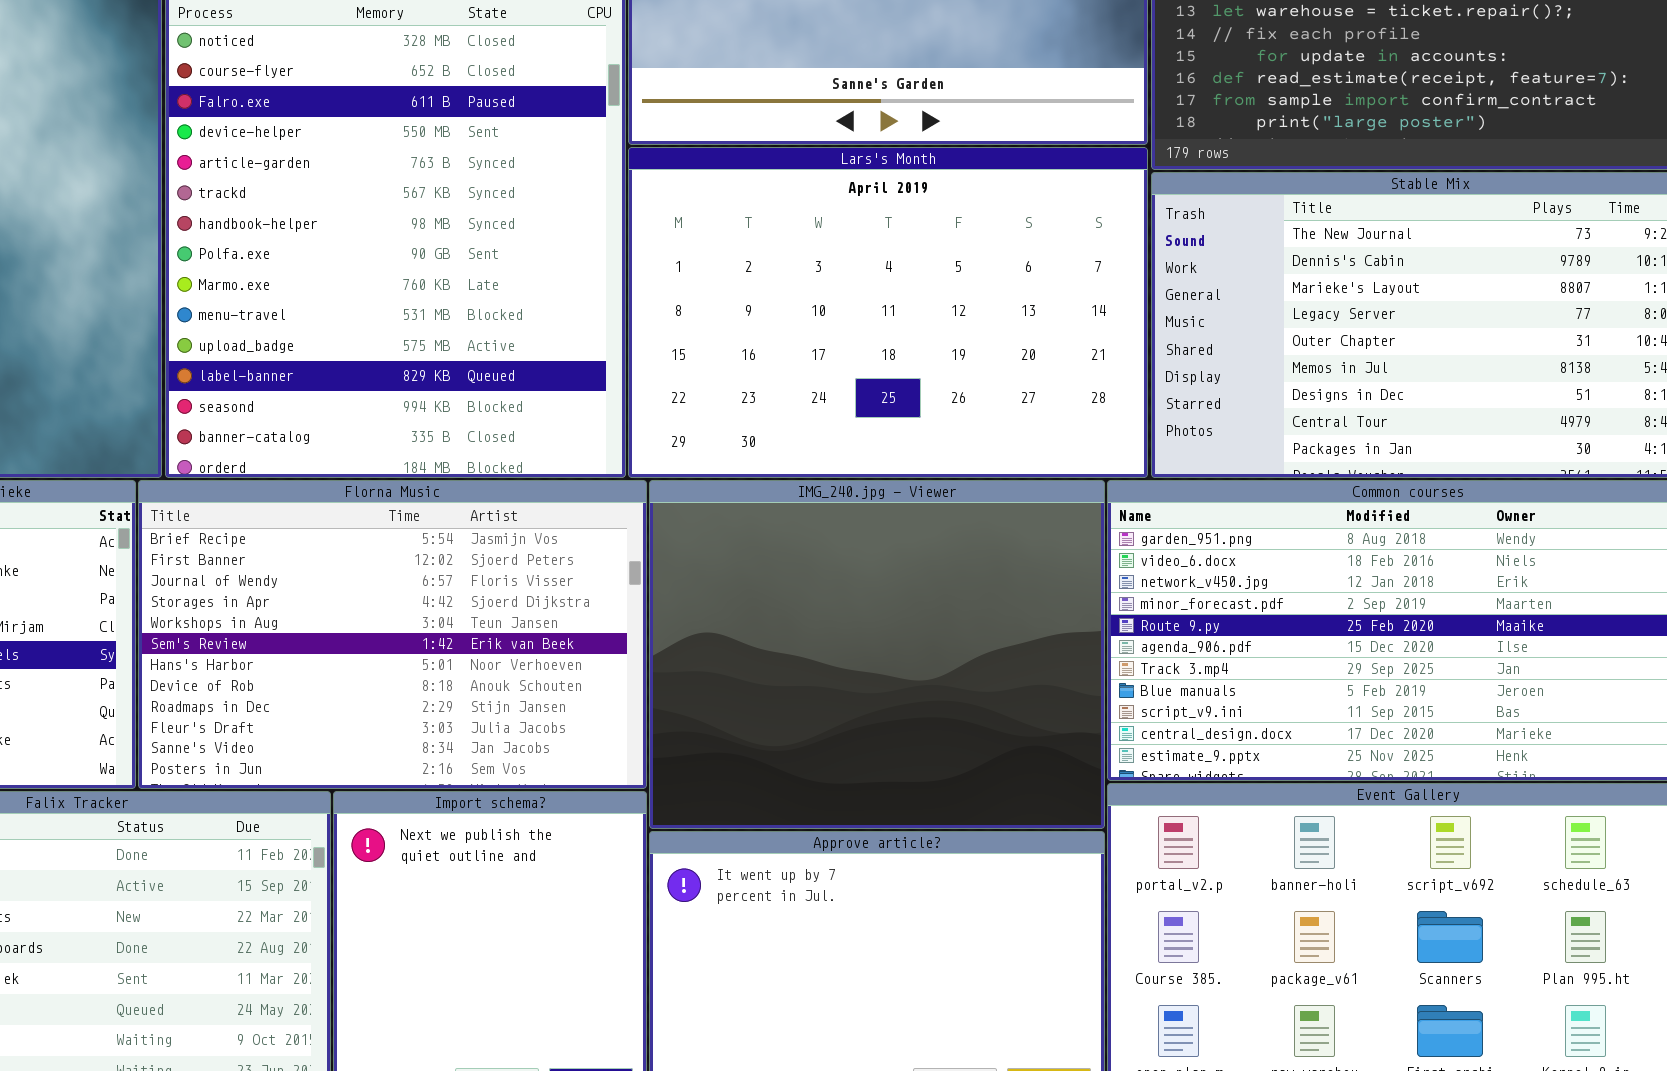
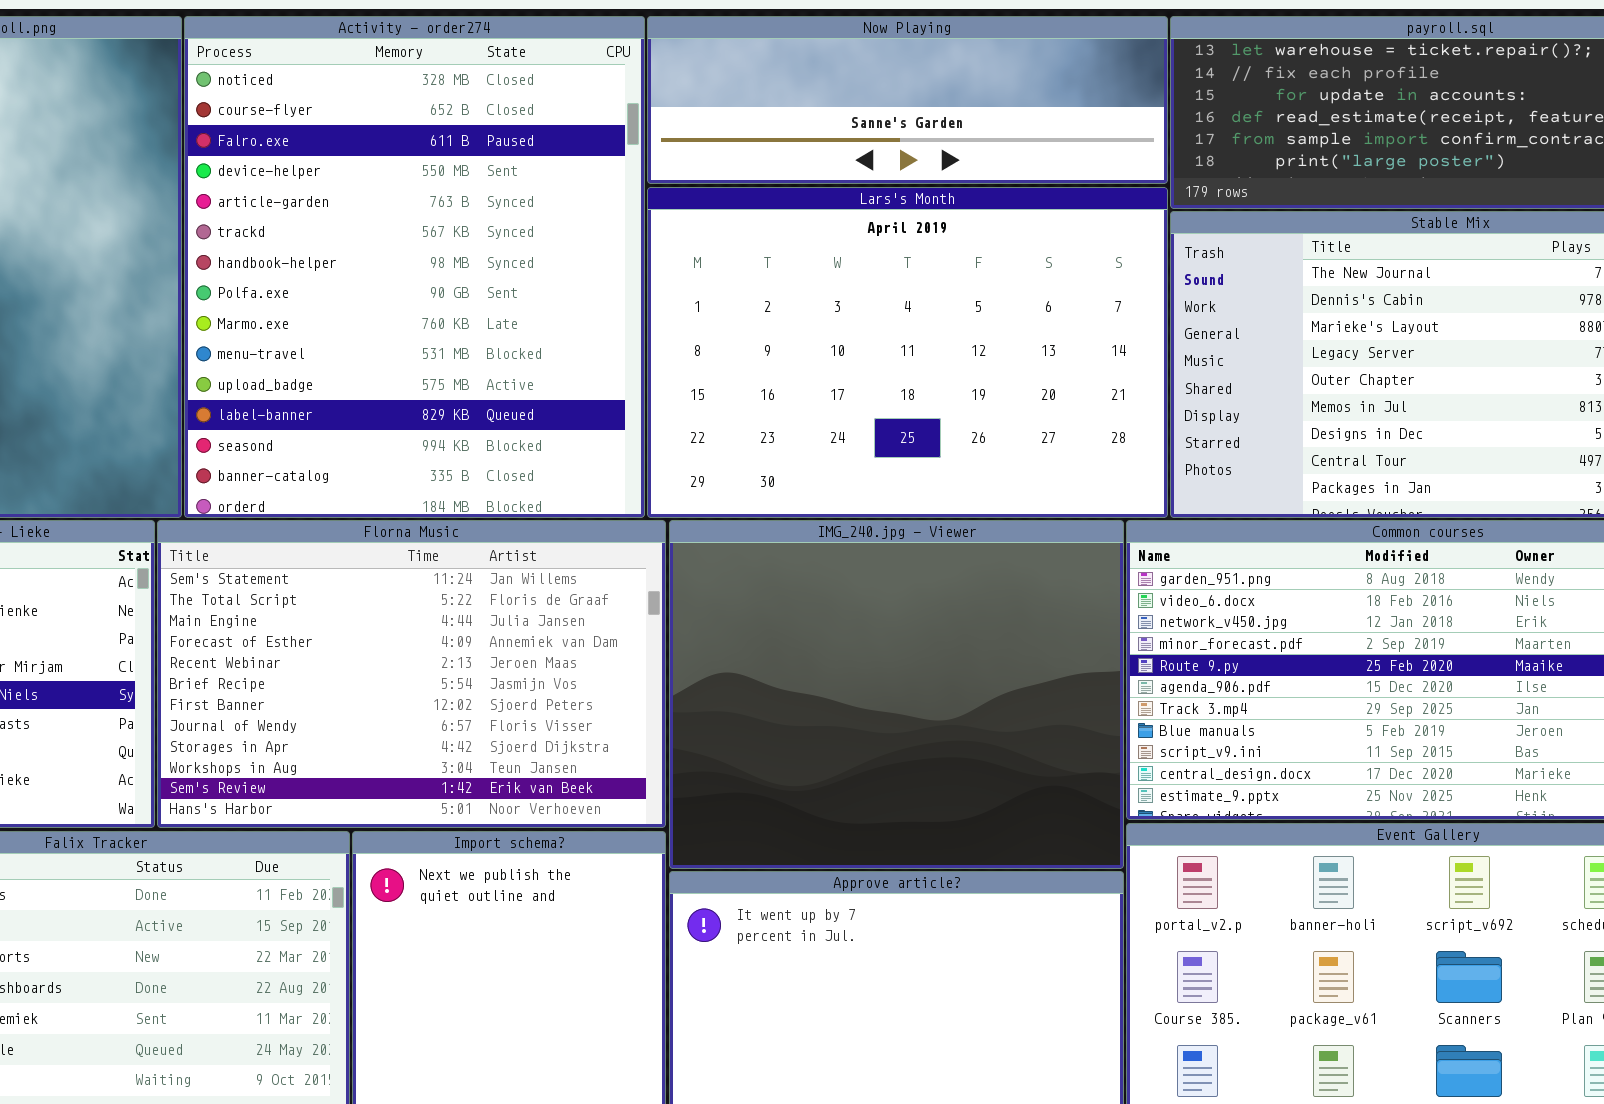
Florna Music: [138,480,647,789] -> [157,520,666,828], scrolled up 5 rows

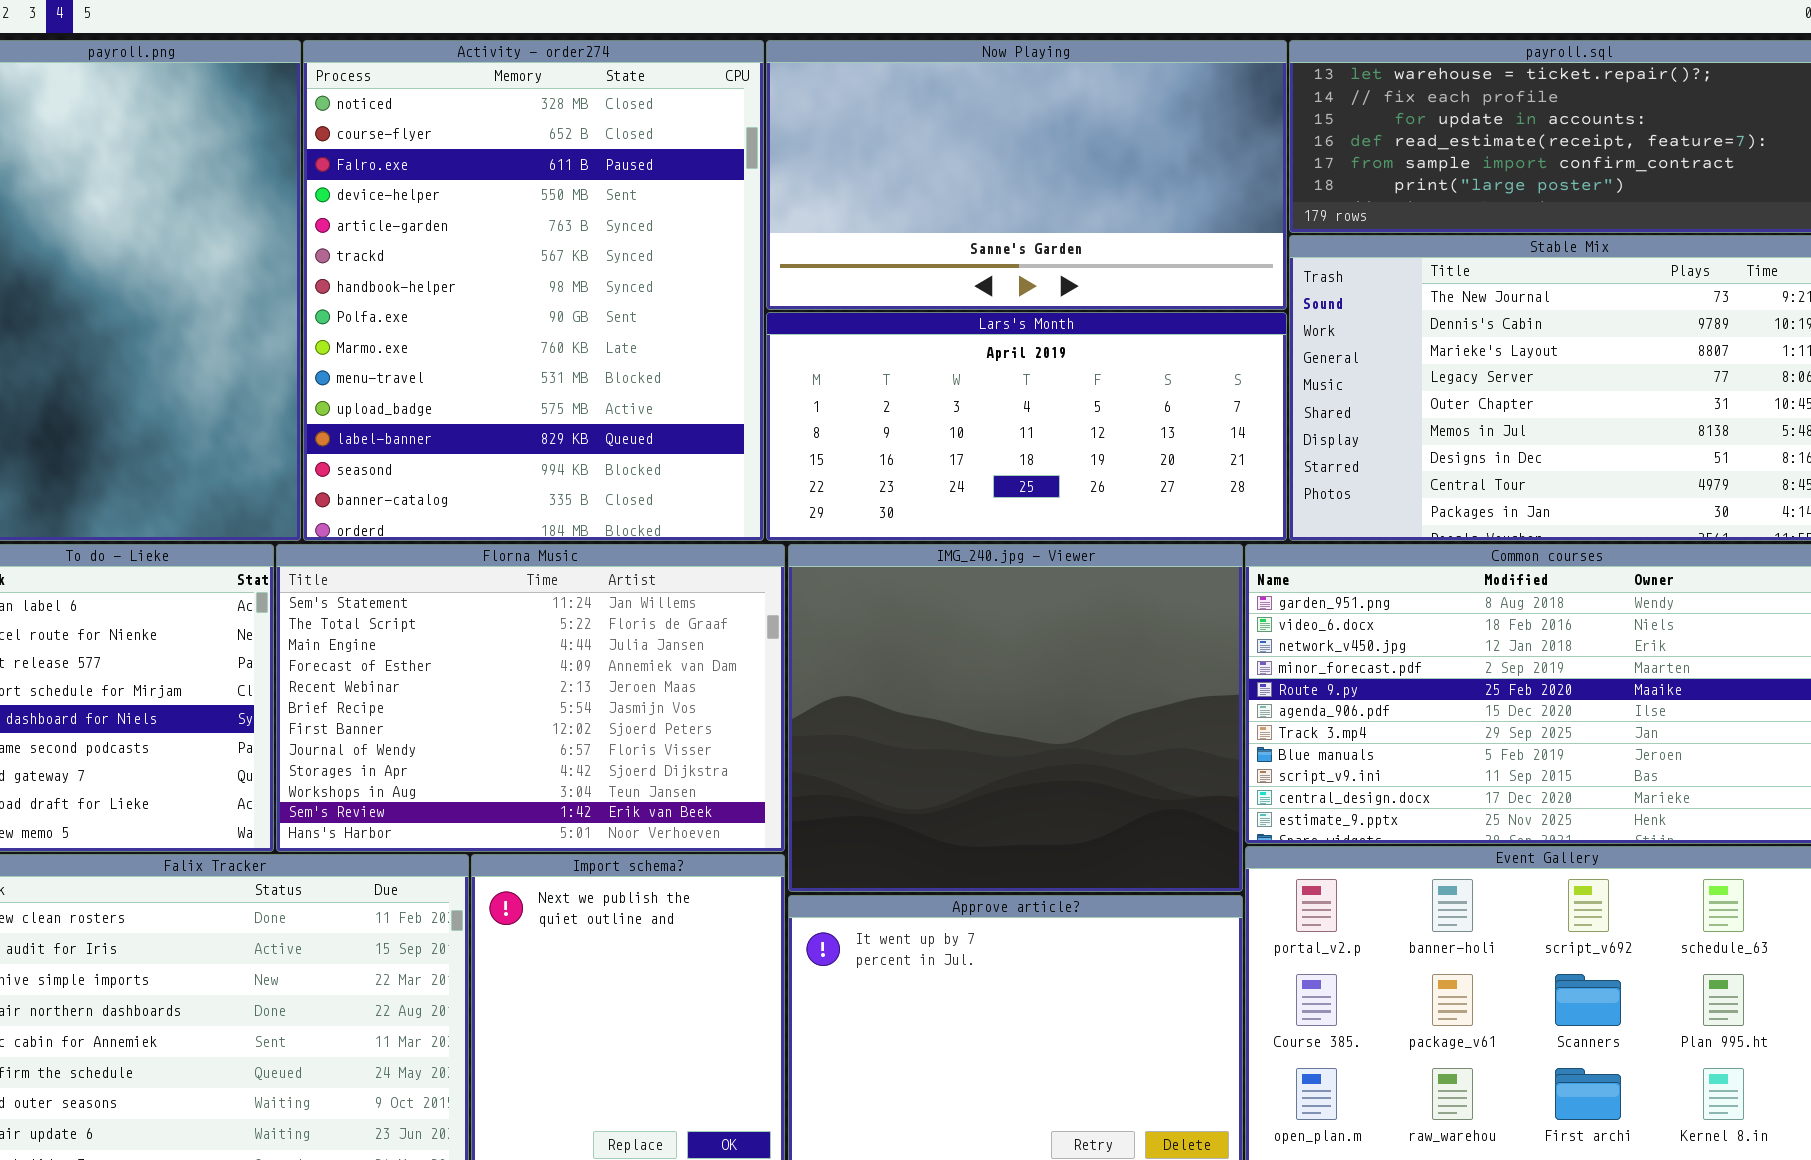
Now Playing: [647,16,1168,184] -> [766,40,1287,310], resized
Lars's Month: [647,187,1168,518] -> [766,312,1287,541], resized

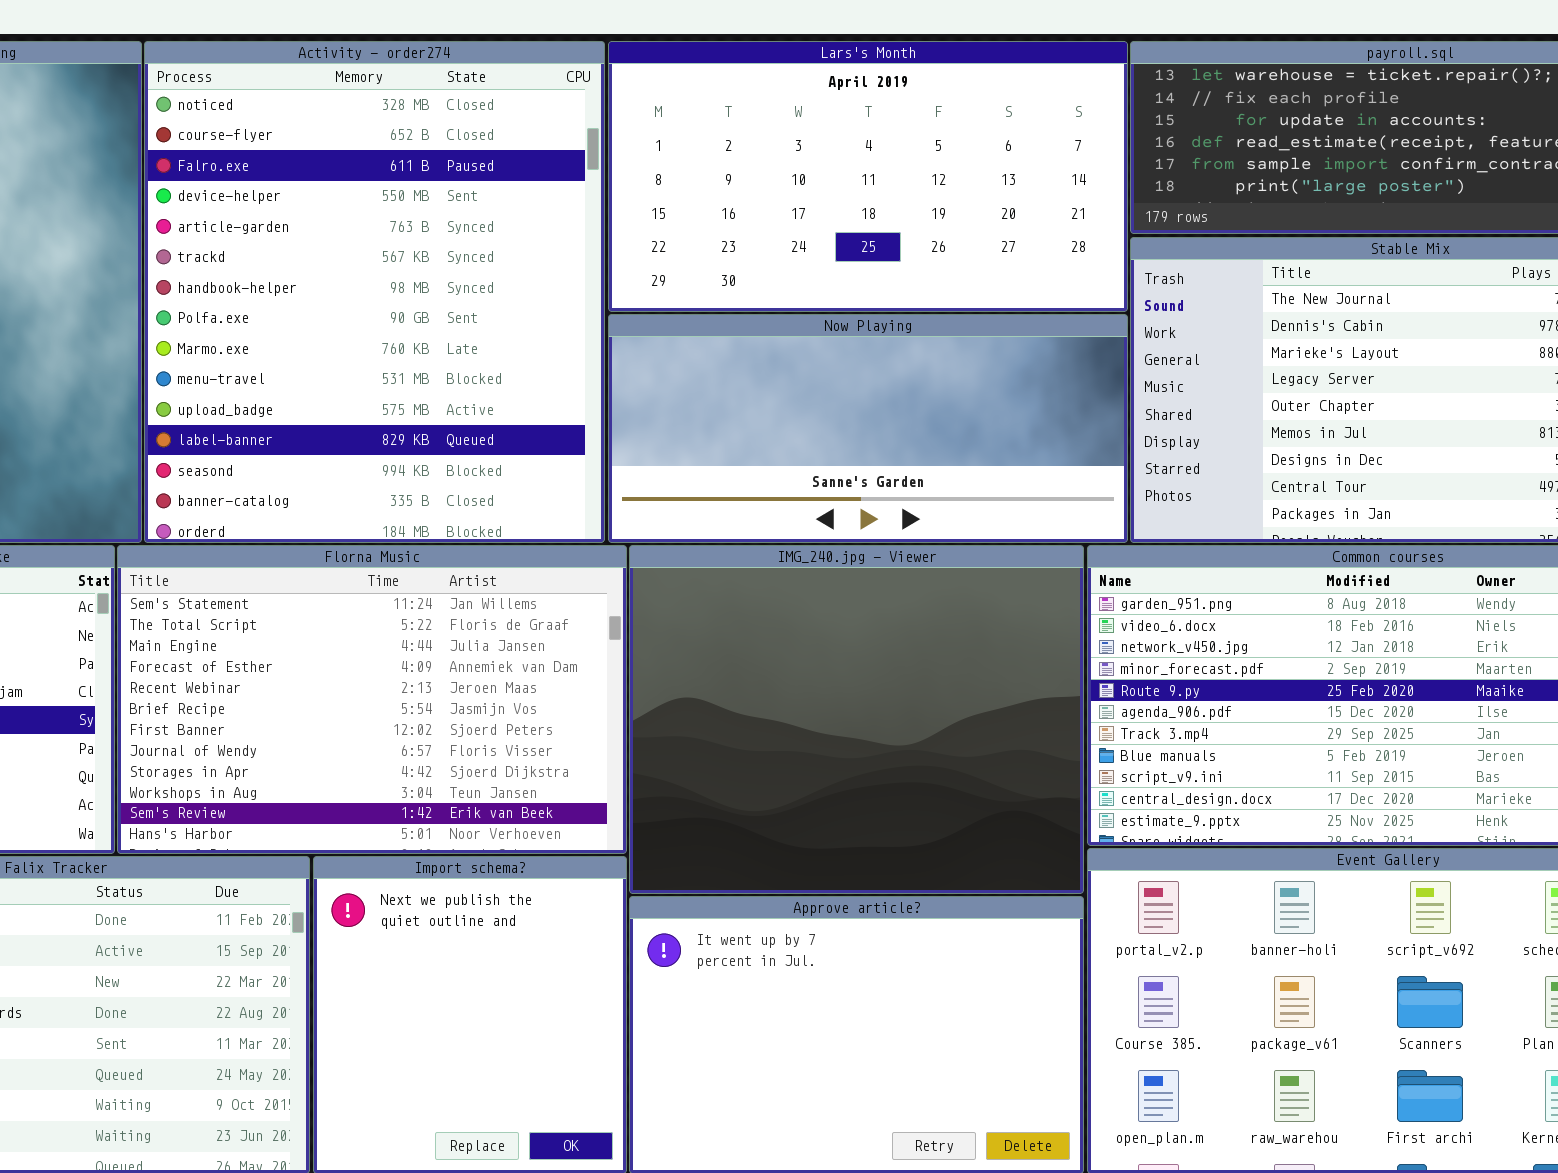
Now Playing: [766,40,1287,310] -> [608,314,1128,543], moved, resized
Lars's Month: [766,312,1287,541] -> [608,41,1128,312], moved, resized

